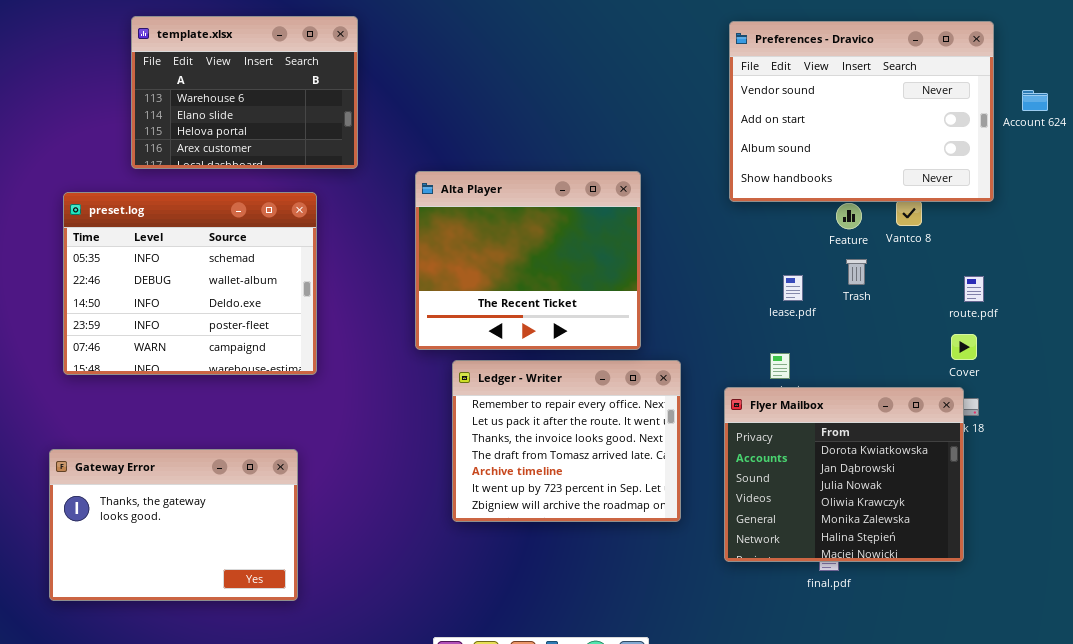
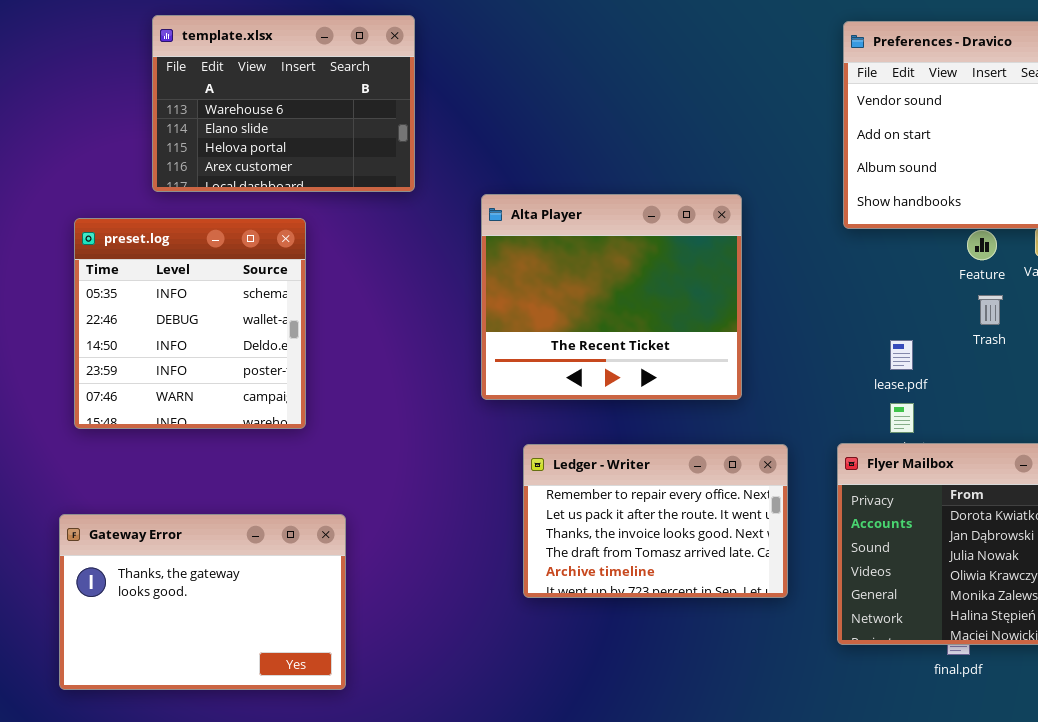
preset.log: [63,192,317,375] -> [74,218,306,429], resized
lease.pdf: [783,275,803,301] -> [890,340,913,370], moved
Ledger - Writer: [452,360,681,522] -> [523,444,788,598], resized

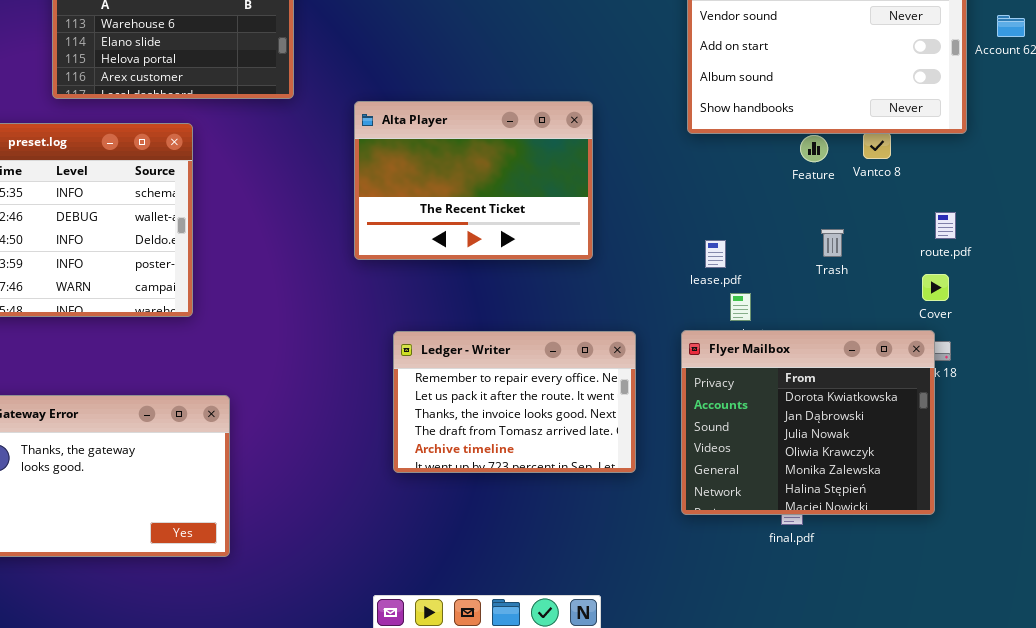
Alta Player: [481,194,742,400] -> [354,101,593,260], resized
Trash: [978,295,1003,325] -> [821,229,844,257], moved
lease.pdf: [890,340,913,370] -> [705,240,726,268], moved

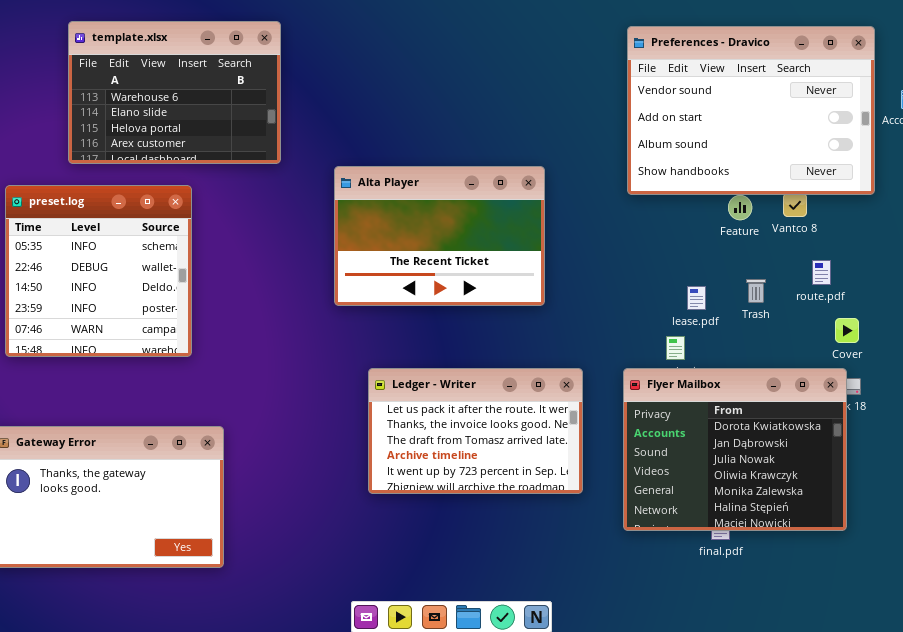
route.pdf: [935,212,956,239] -> [812,260,831,285], moved
lease.pdf: [705,240,726,268] -> [687,286,706,310], moved
Ledger - Writer: [393,331,636,473] -> [368,368,583,494], scrolled down 1 row

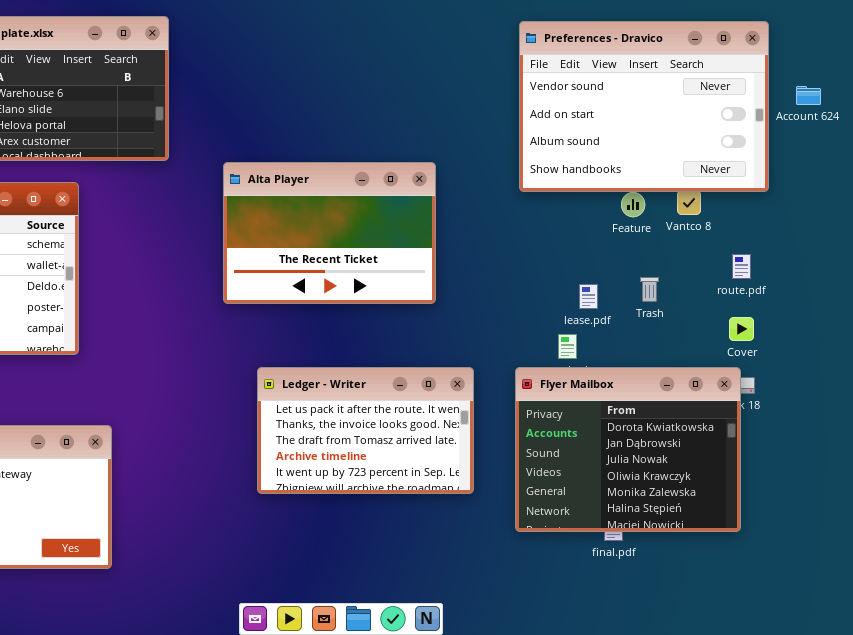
route.pdf: [812,260,831,285] -> [732,254,751,279], moved

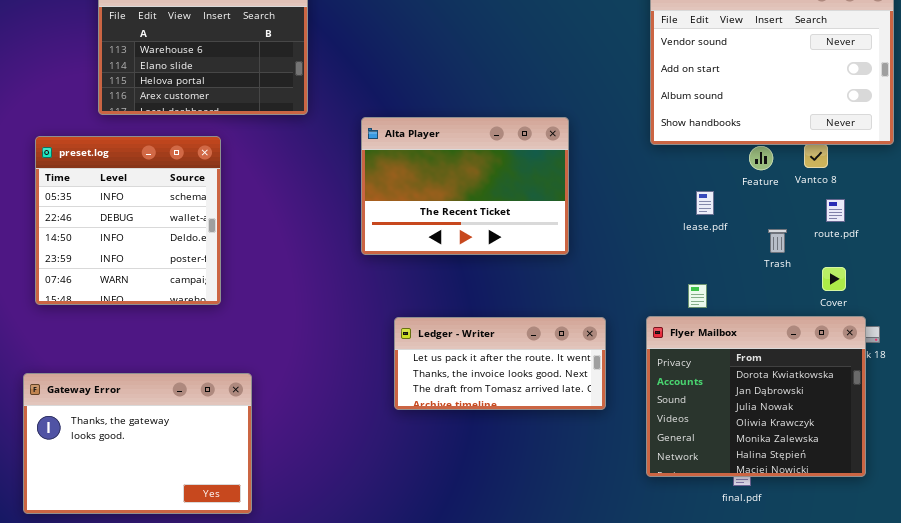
route.pdf: [732,254,751,279] -> [826,199,845,222], moved
lease.pdf: [579,284,598,309] -> [696,191,714,215], moved
Cover: [729,317,754,341] -> [822,267,846,291], moved
Ledger - Writer: [257,367,474,494] -> [394,317,606,410], resized

